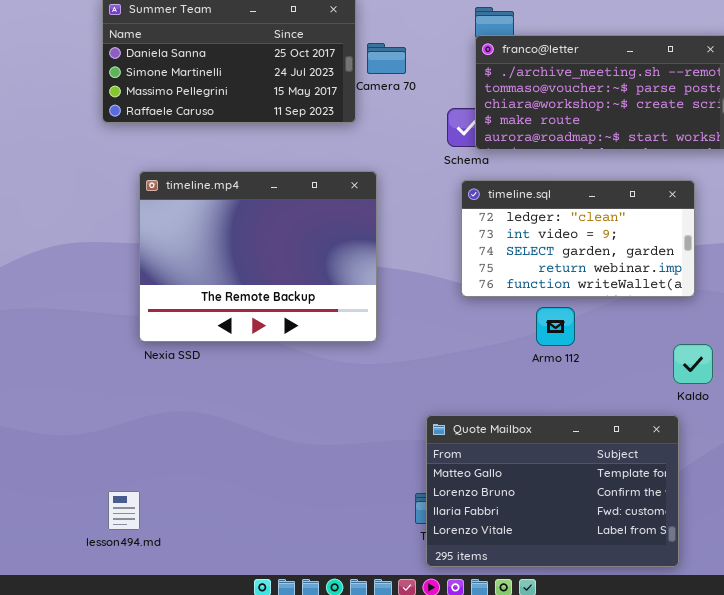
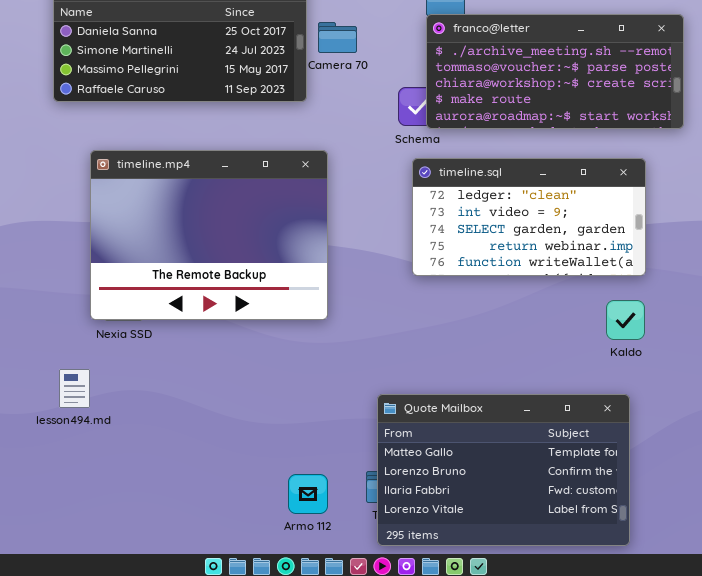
Armo 112: [536,307,575,346] -> [288,474,328,514], moved
Kaldo: [673,344,713,384] -> [606,300,645,340], moved
lesson494.md: [108,491,140,530] -> [59,369,90,408], moved

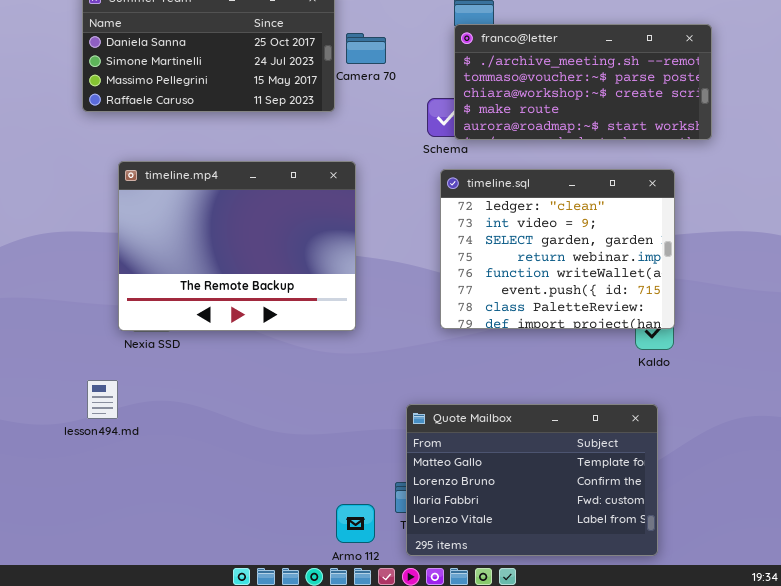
timeline.sql: [412,158,646,276] -> [440,169,675,329], resized
Armo 112: [288,474,328,514] -> [336,504,375,543], moved

